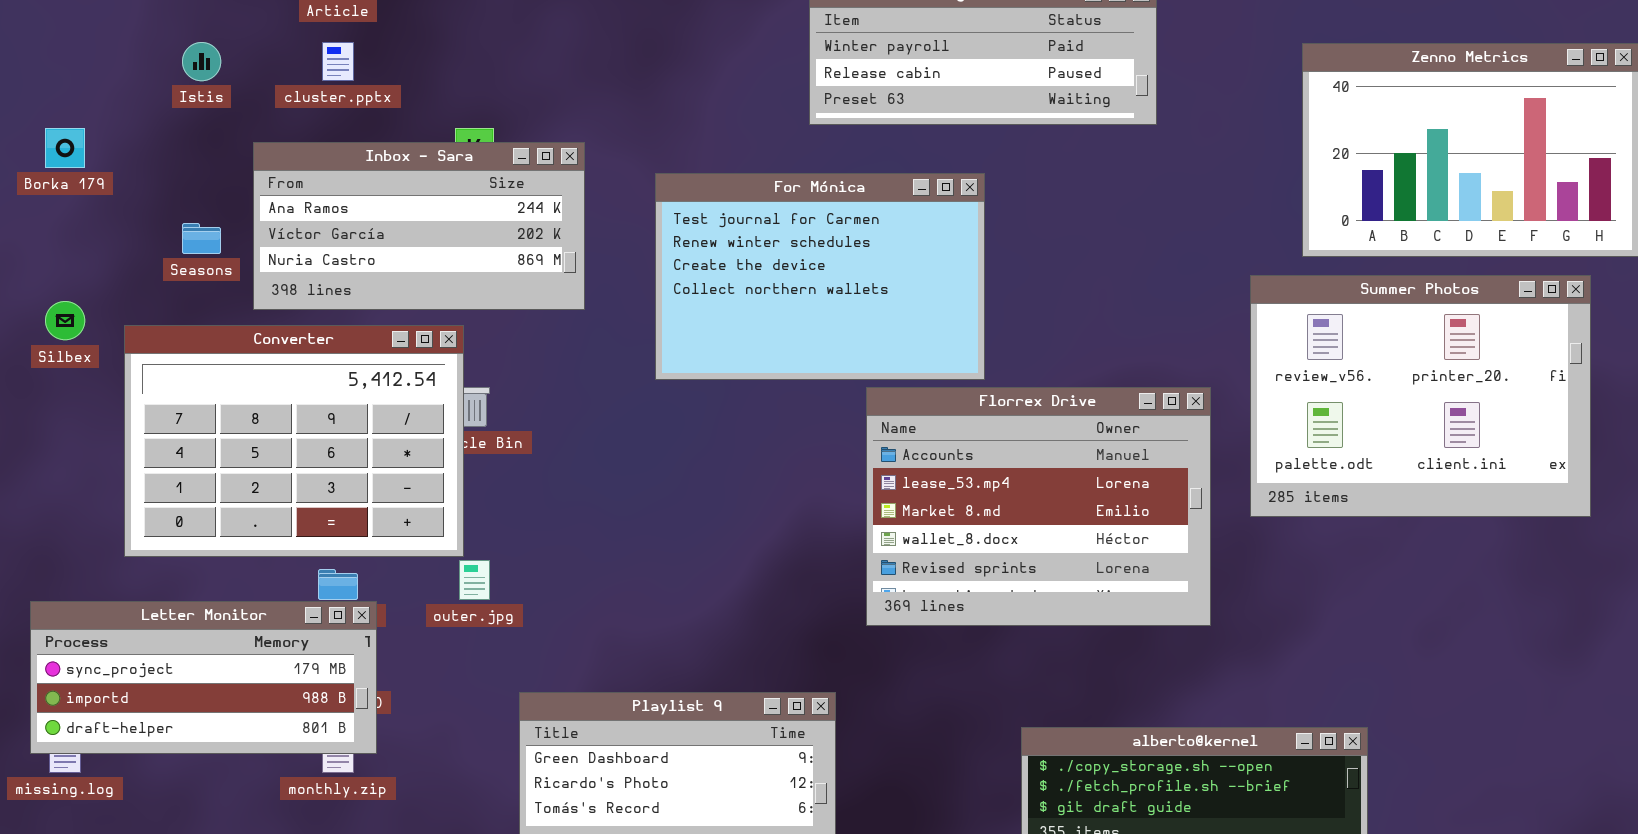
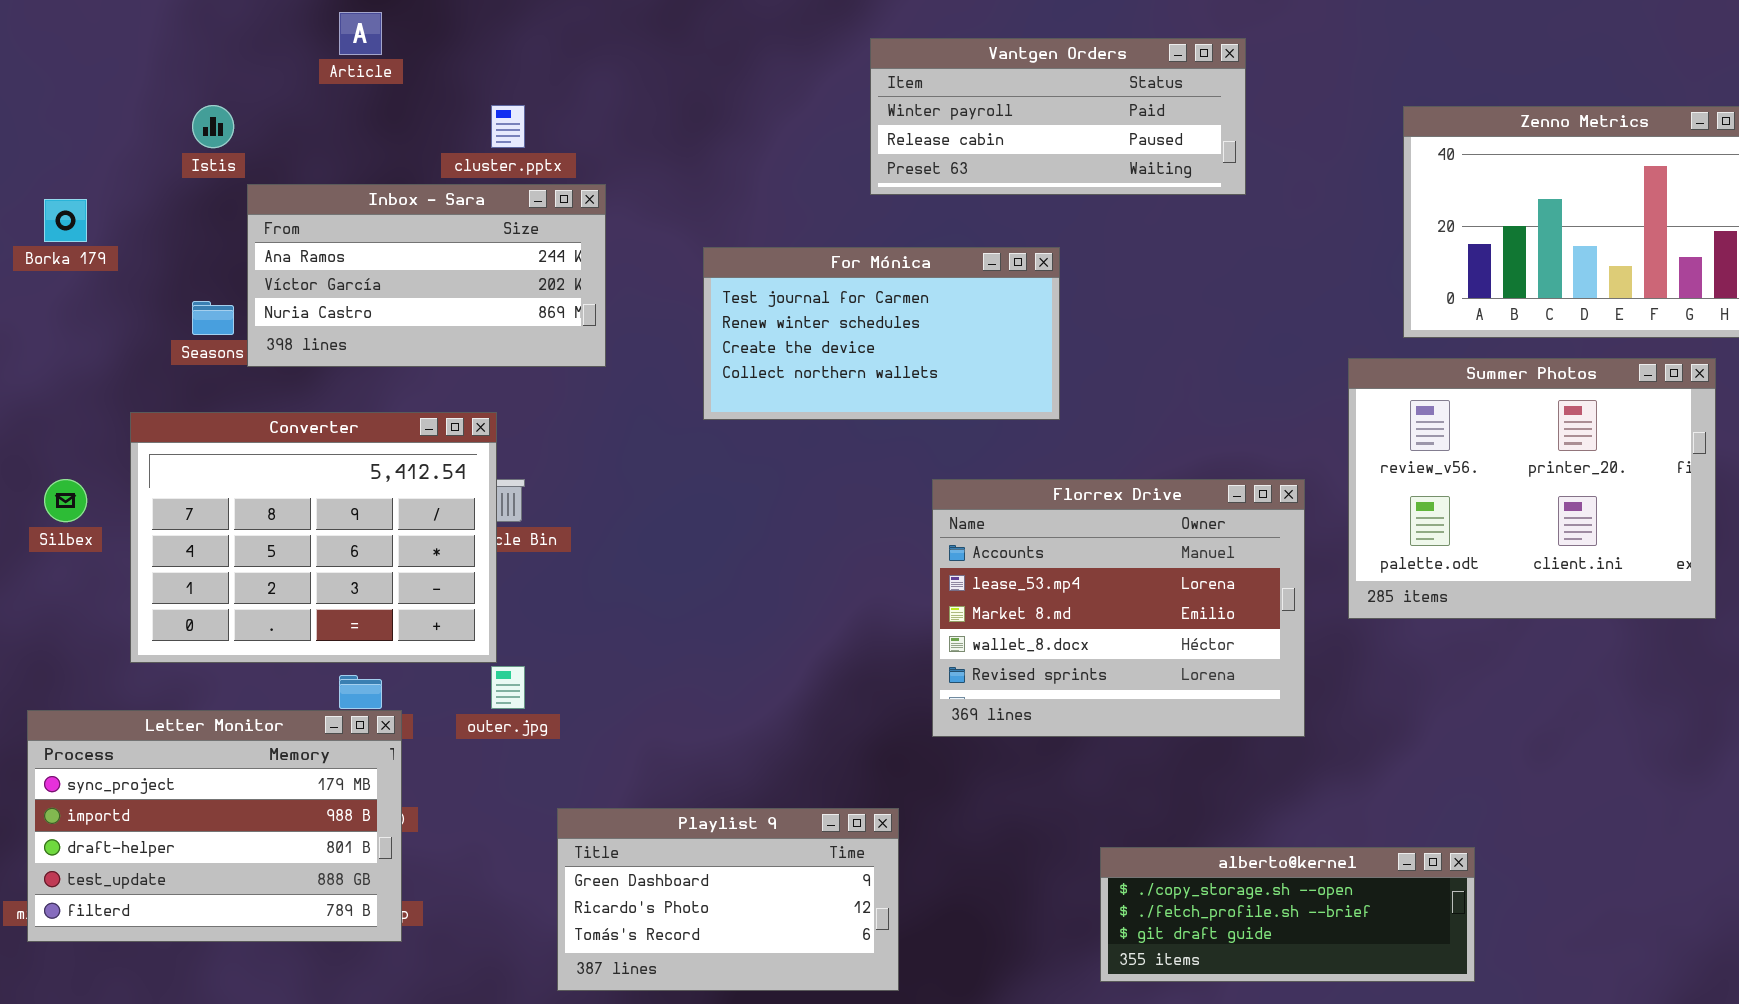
cluster.pptx: [322,42,354,81] -> [491,105,525,148], moved
Inbox - Sara: [253,142,585,310] -> [247,184,606,367], moved
For Mónica: [655,173,985,380] -> [703,247,1060,420], resized
Silbex: [45,301,85,340] -> [44,479,87,522], moved
Letter Monitor: [30,601,377,754] -> [27,710,402,942], resized

